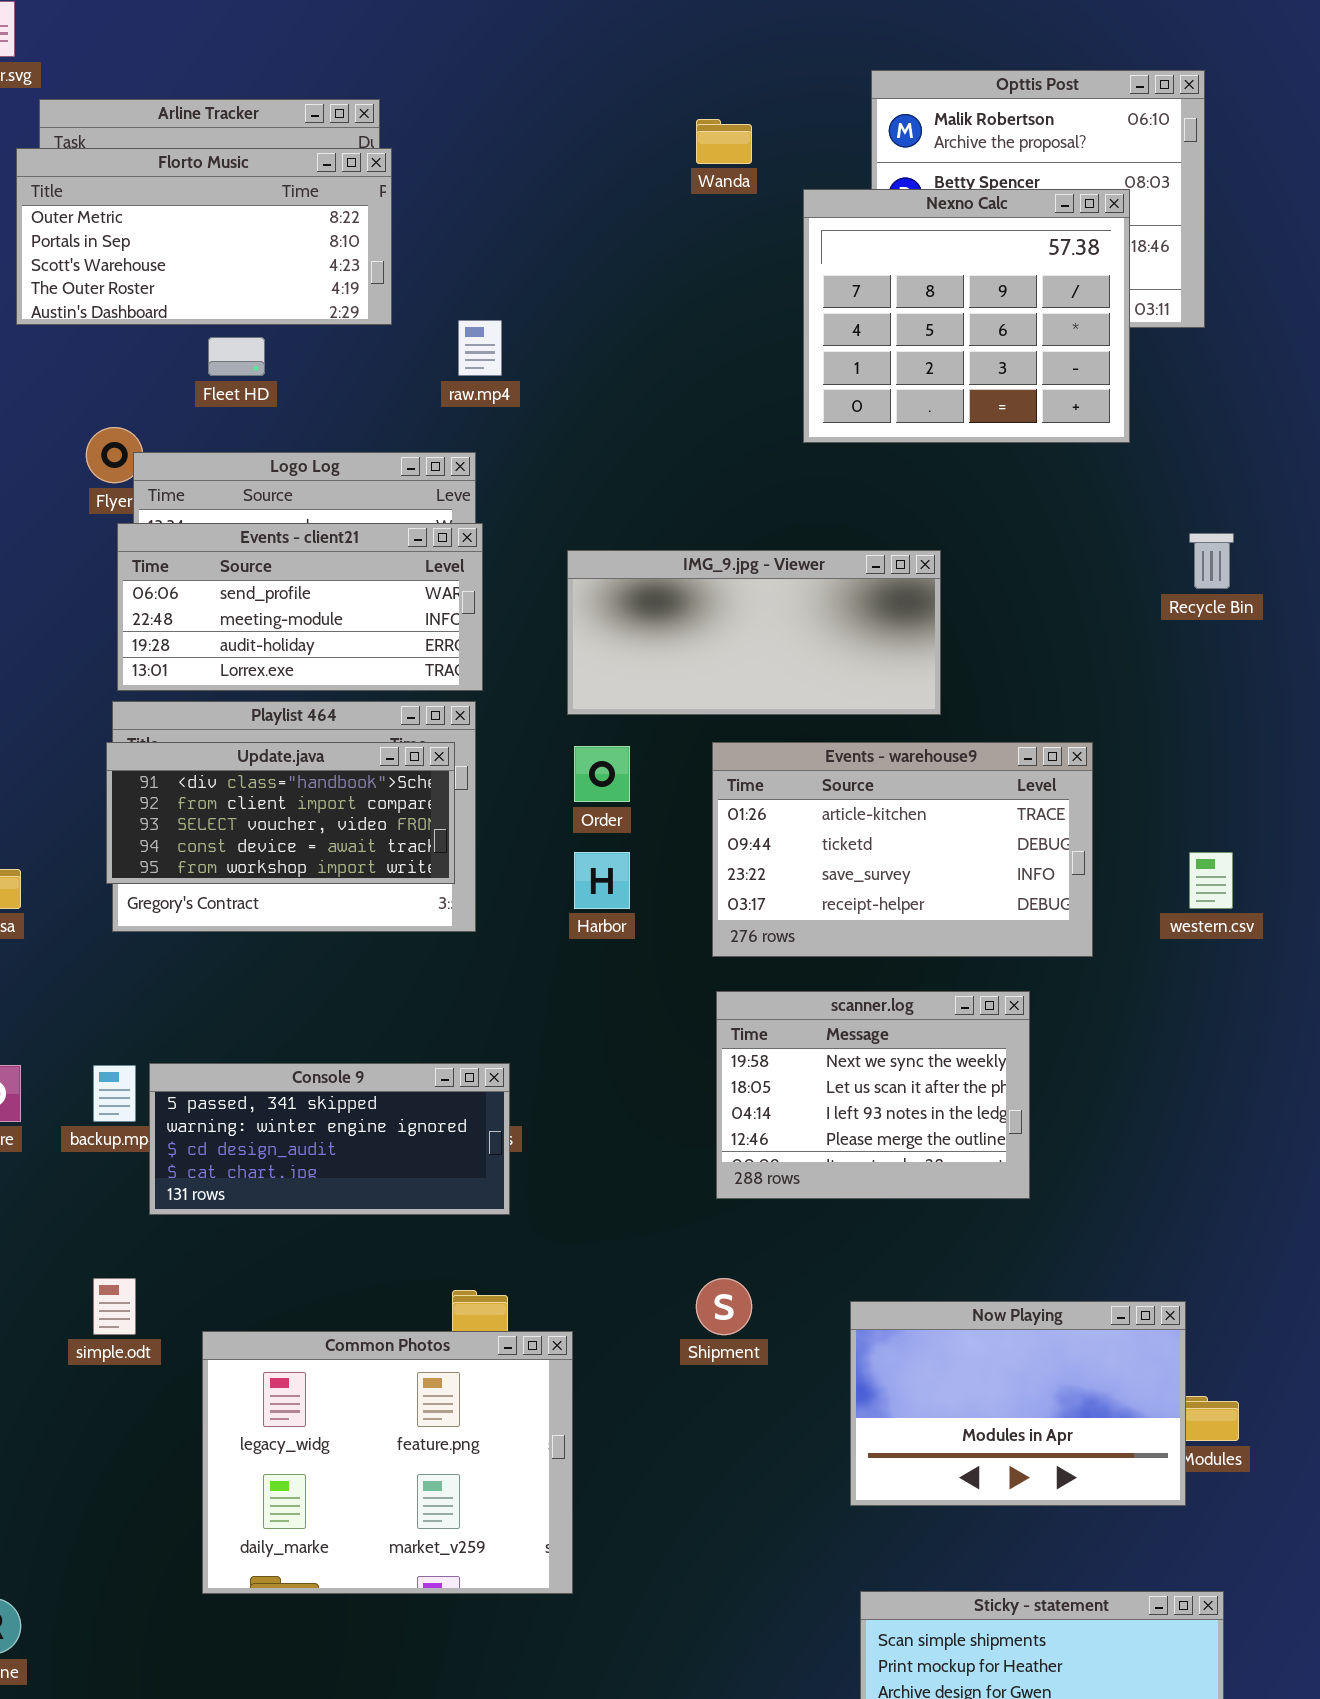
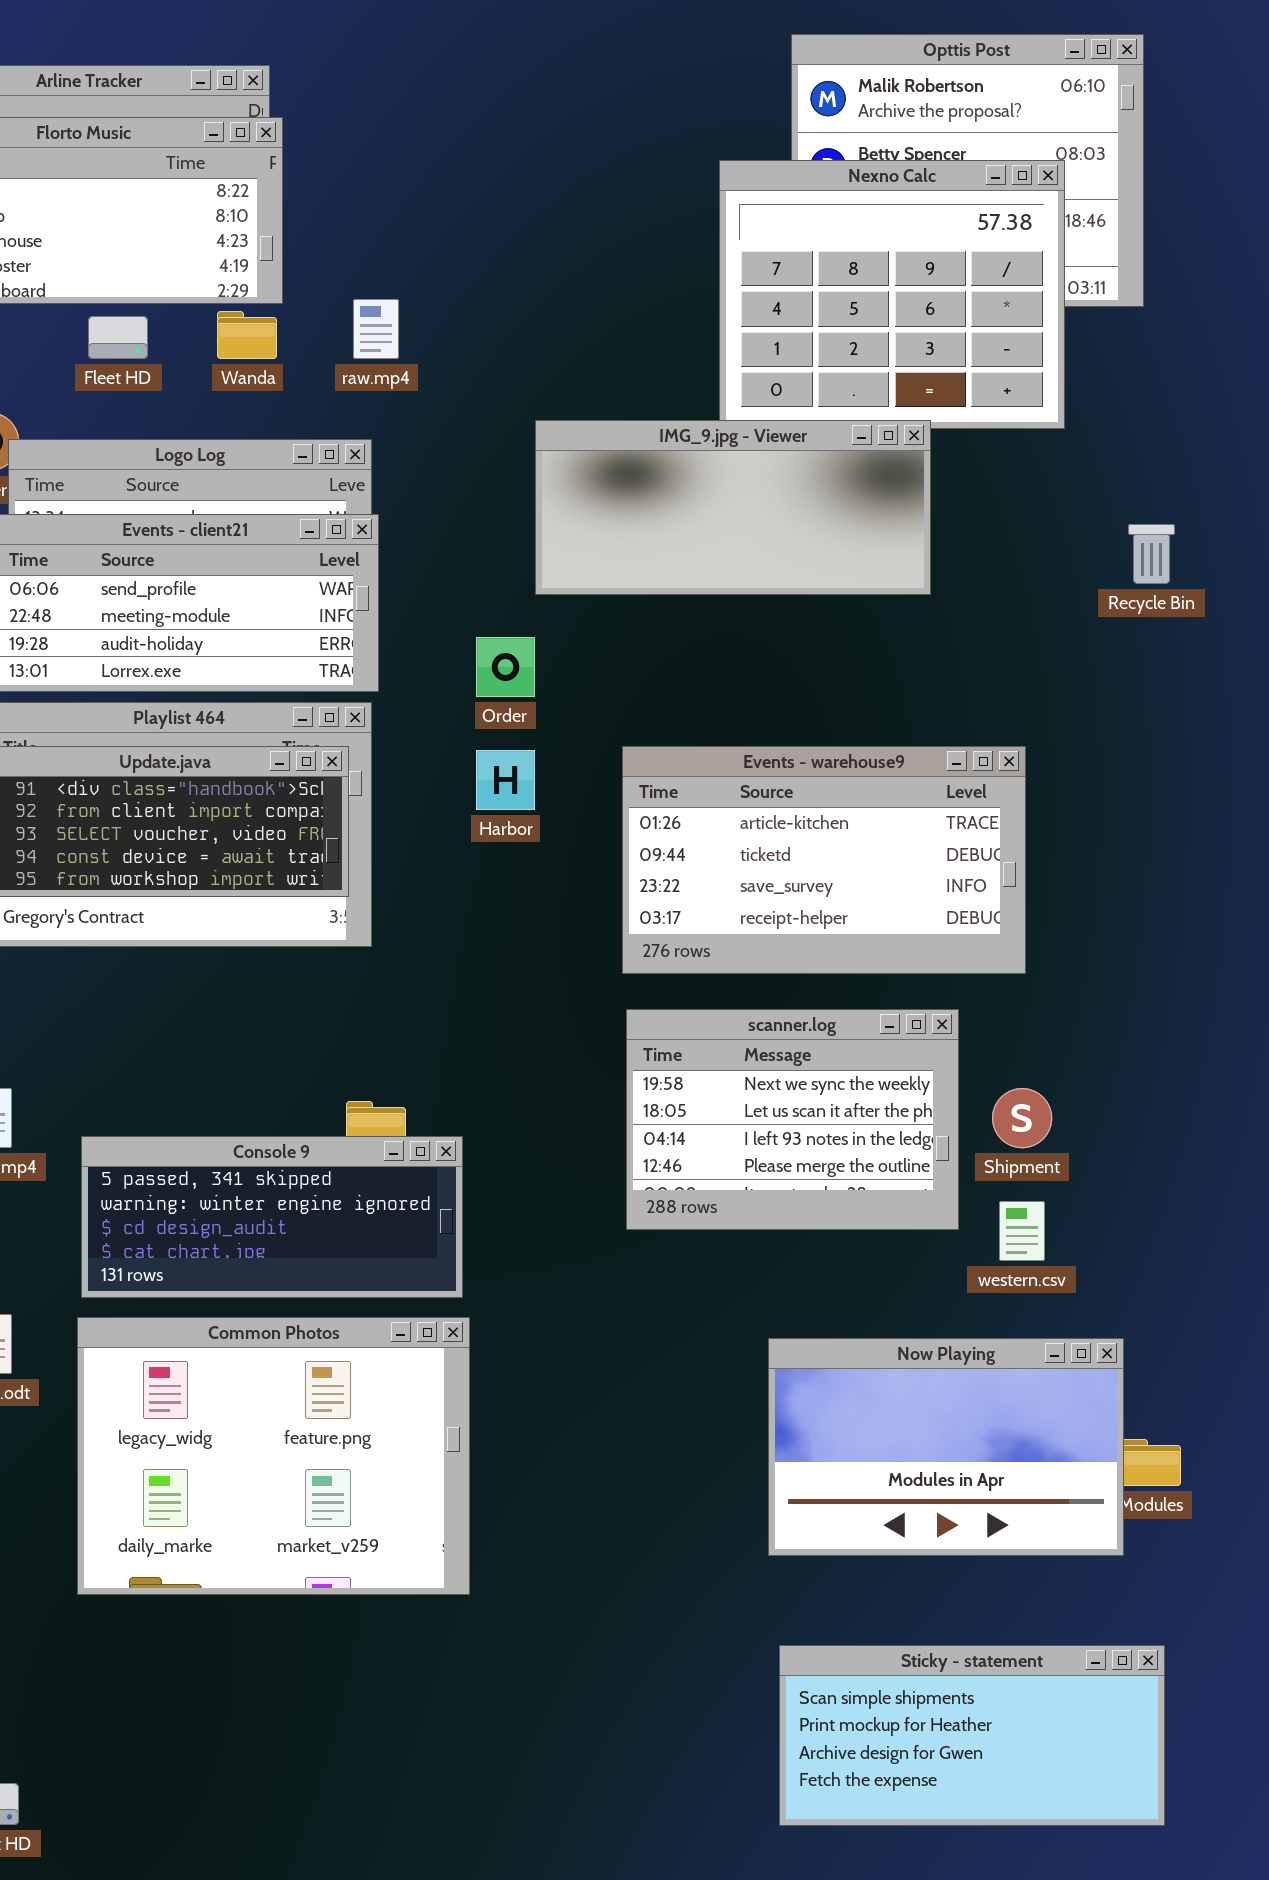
Wanda: [696,119,752,164] -> [217,311,277,359], moved
IMG_9.jpg - Viewer: [567,550,941,715] -> [535,420,931,595], moved
Order: [574,746,630,802] -> [476,637,535,697], moved
Harbor: [574,852,630,909] -> [476,750,535,810], moved
western.csv: [1189,852,1233,909] -> [999,1201,1045,1261], moved
Console 9: [149,1063,510,1215] -> [81,1136,463,1298], moved
Shipment: [696,1278,752,1335] -> [992,1088,1052,1148], moved
Common Photos: [202,1331,573,1594] -> [77,1317,470,1595], moved

